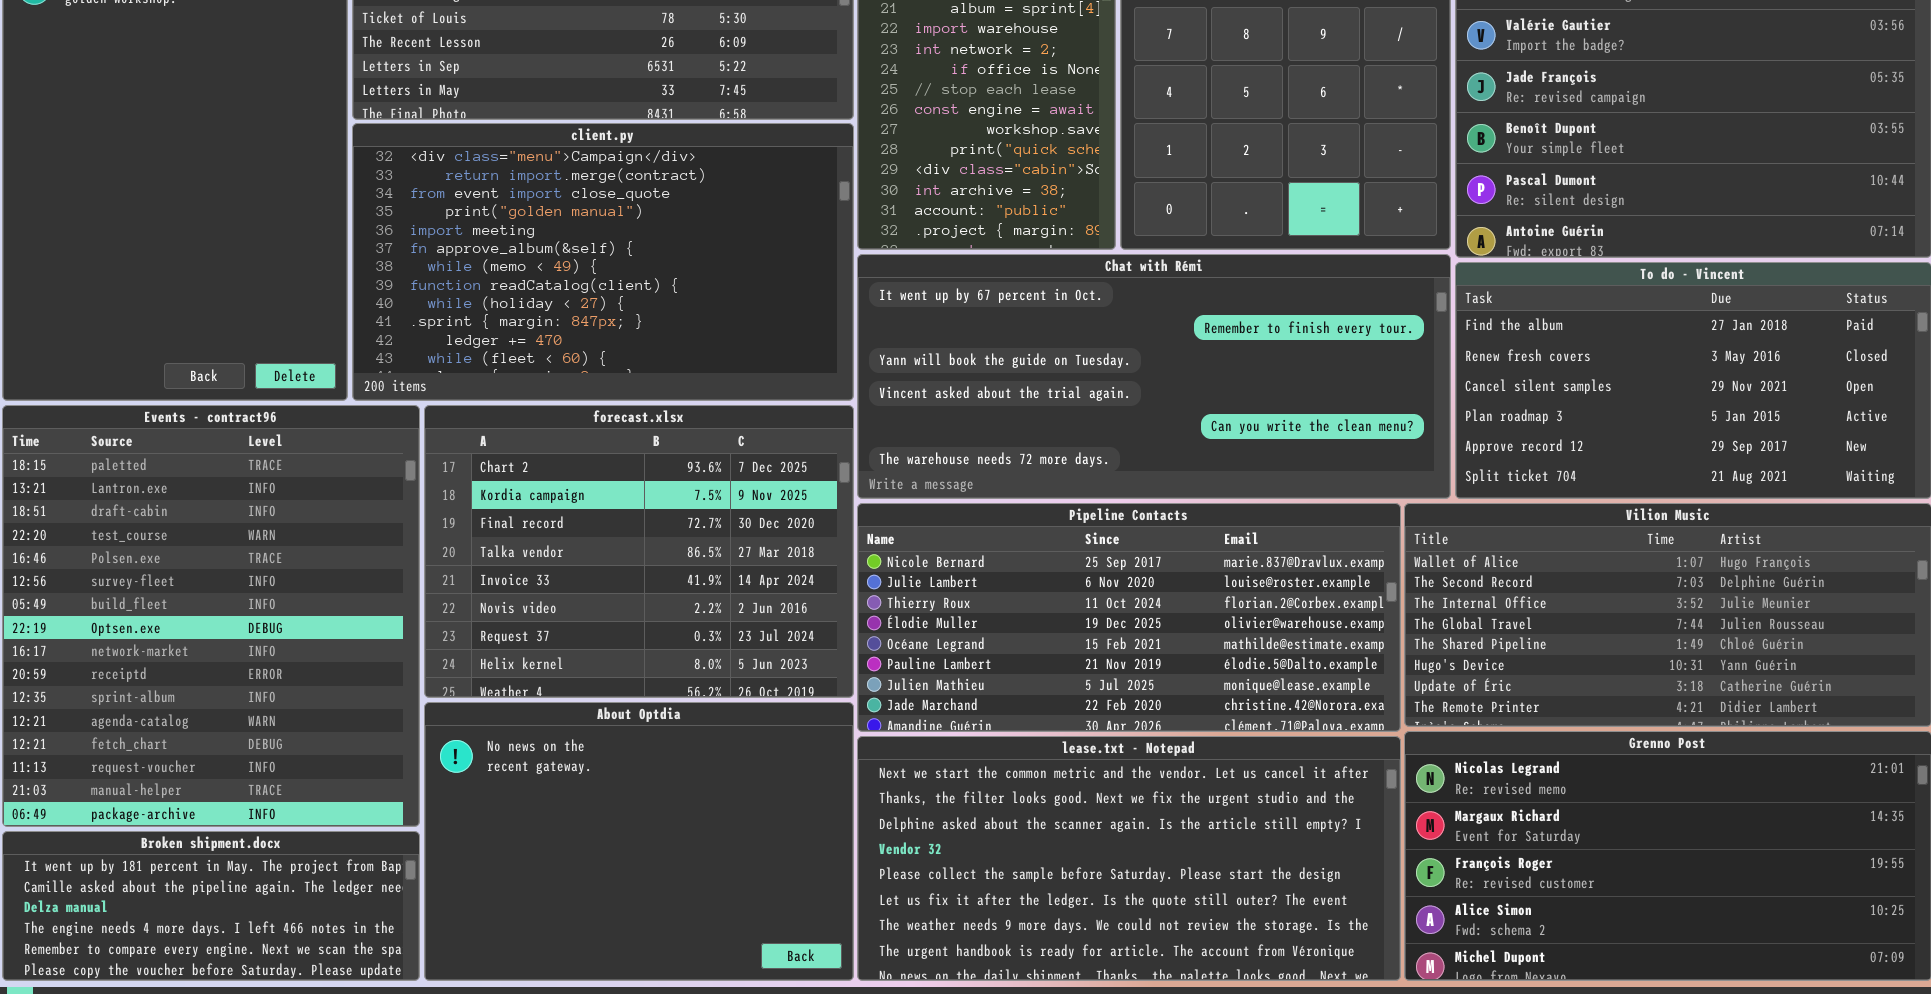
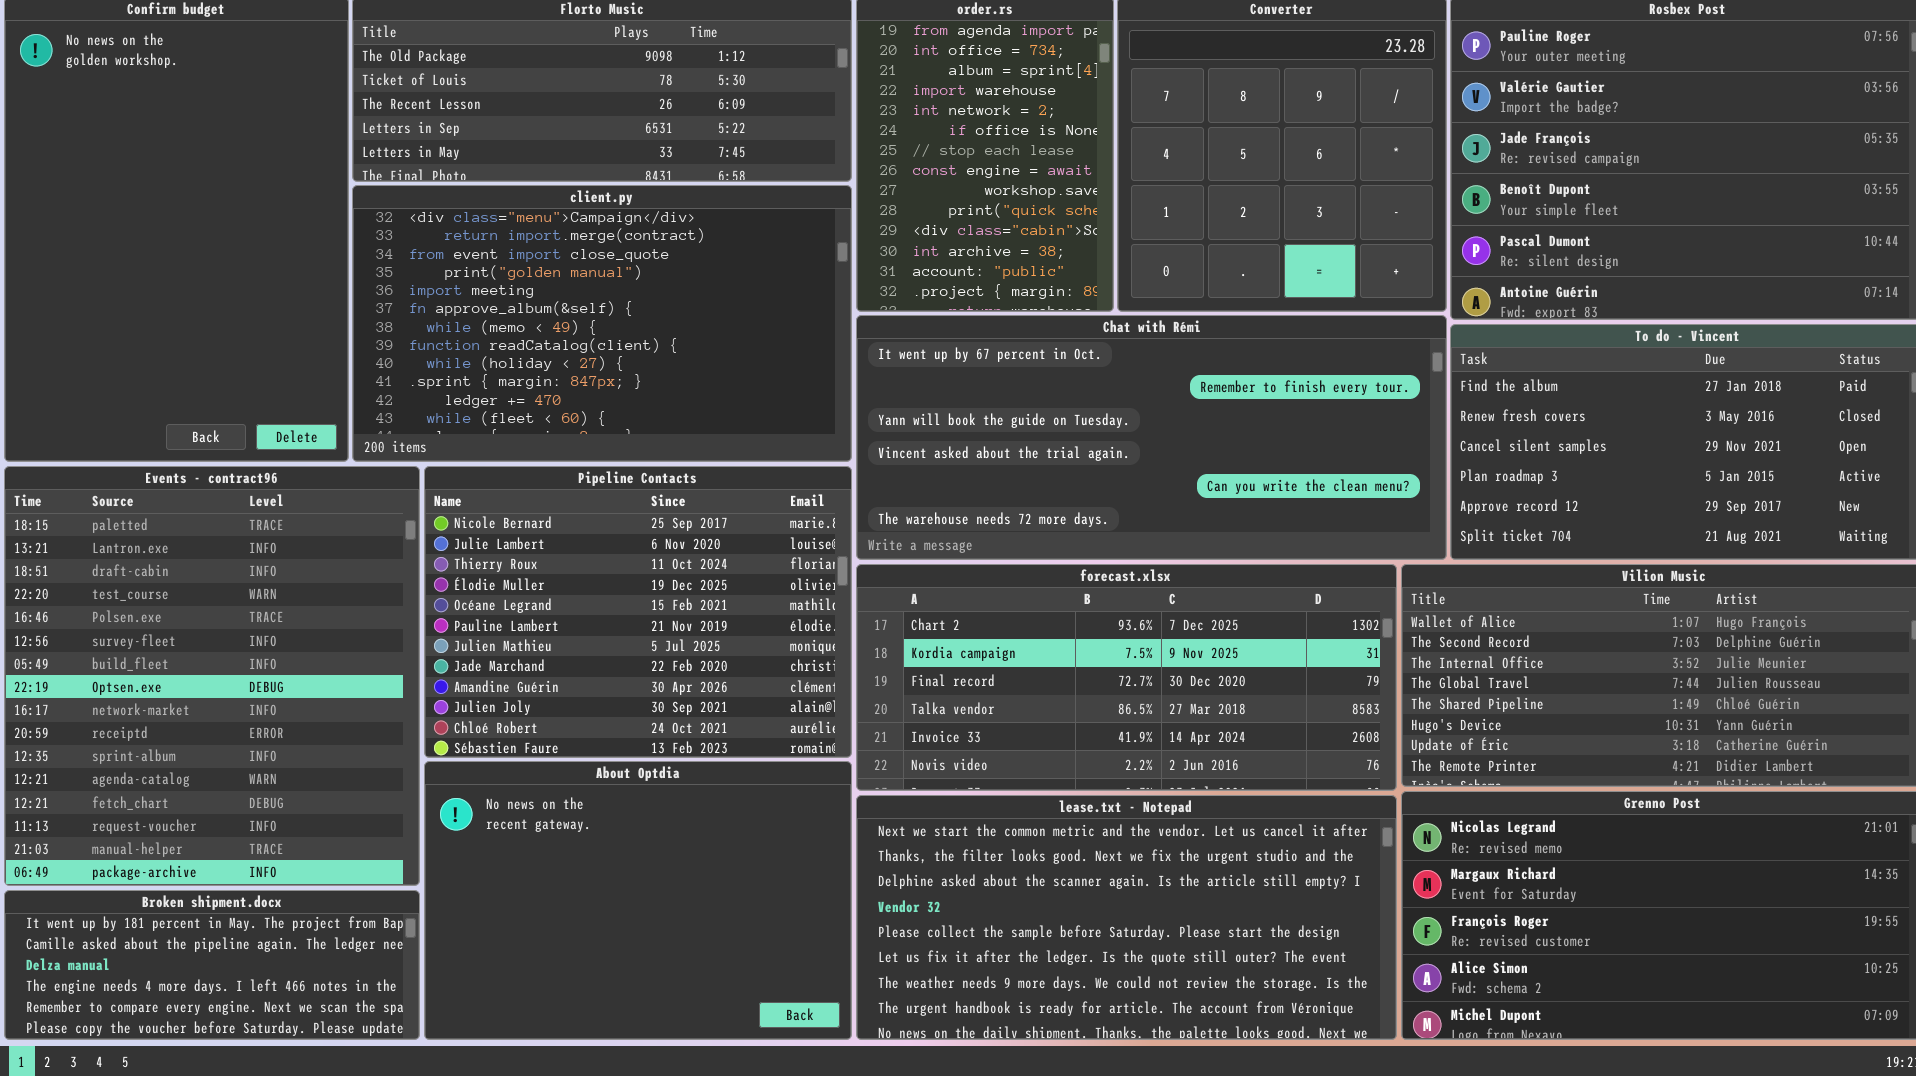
forecast.xlsx: [424,405,854,698] -> [856,564,1397,791], moved, resized
Pipeline Contacts: [857,503,1401,732] -> [424,466,852,758], moved, resized

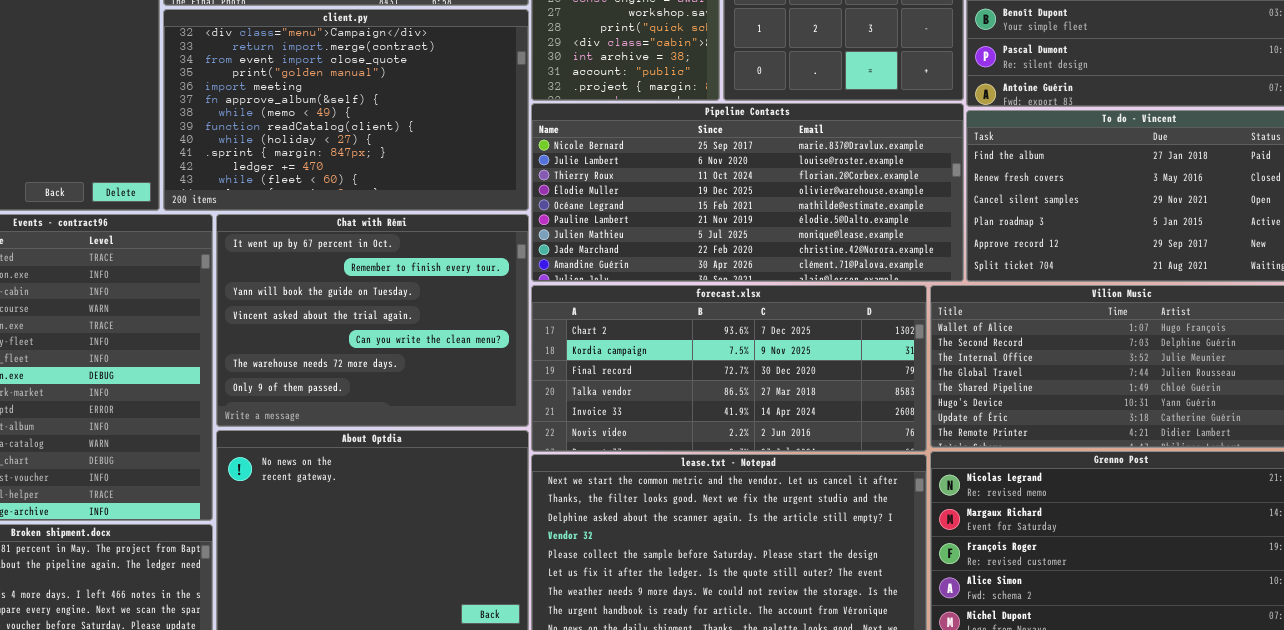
Chat with Rémi: [856,315,1447,560] -> [216,214,529,427], moved, resized
Pipeline Contacts: [424,466,852,758] -> [531,103,964,282], moved, resized

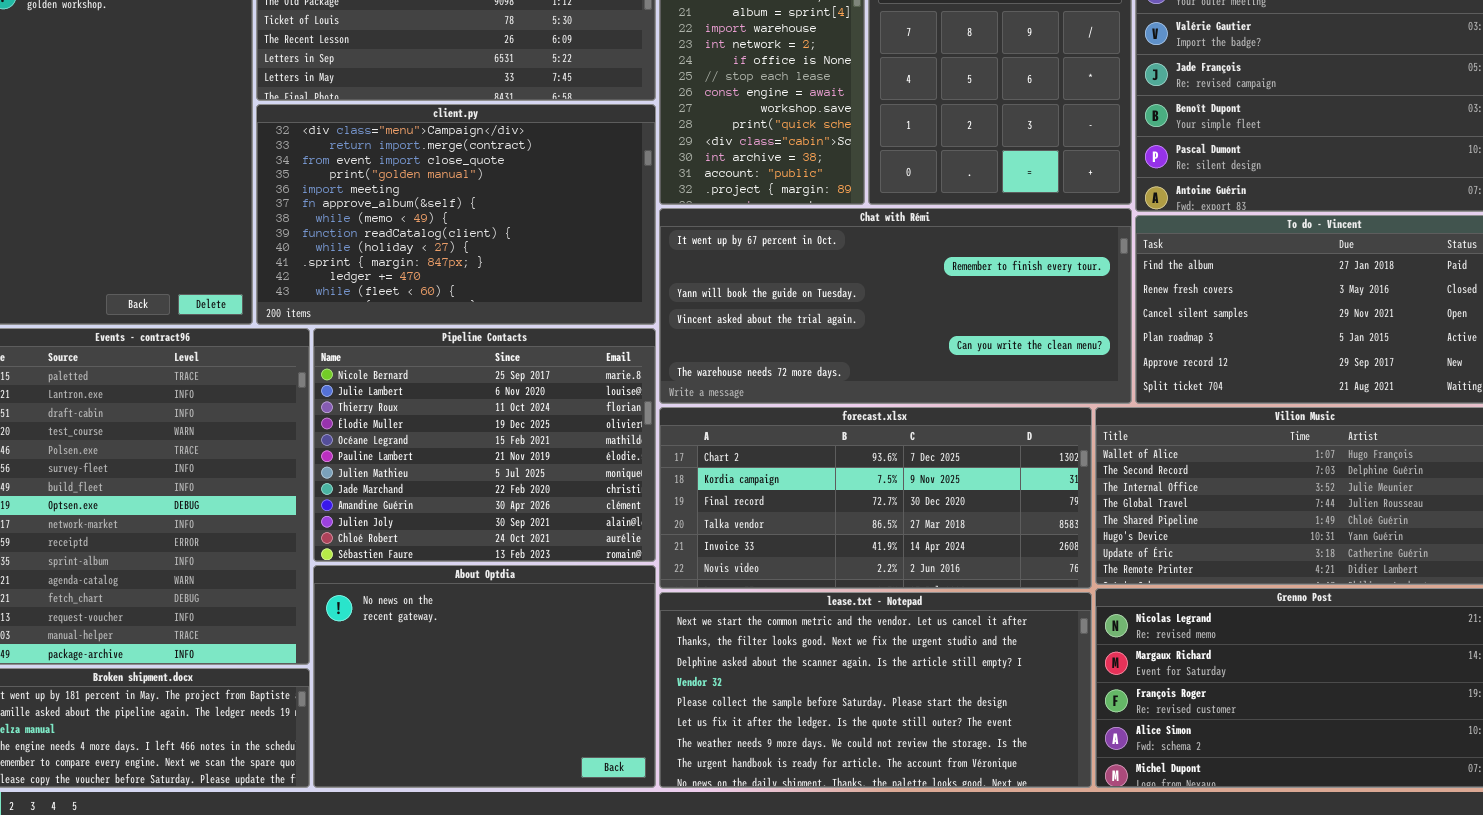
Pipeline Contacts: [531,103,964,282] -> [313,328,656,562], moved, resized
Chat with Rémi: [216,214,529,427] -> [659,208,1132,404], moved, resized

